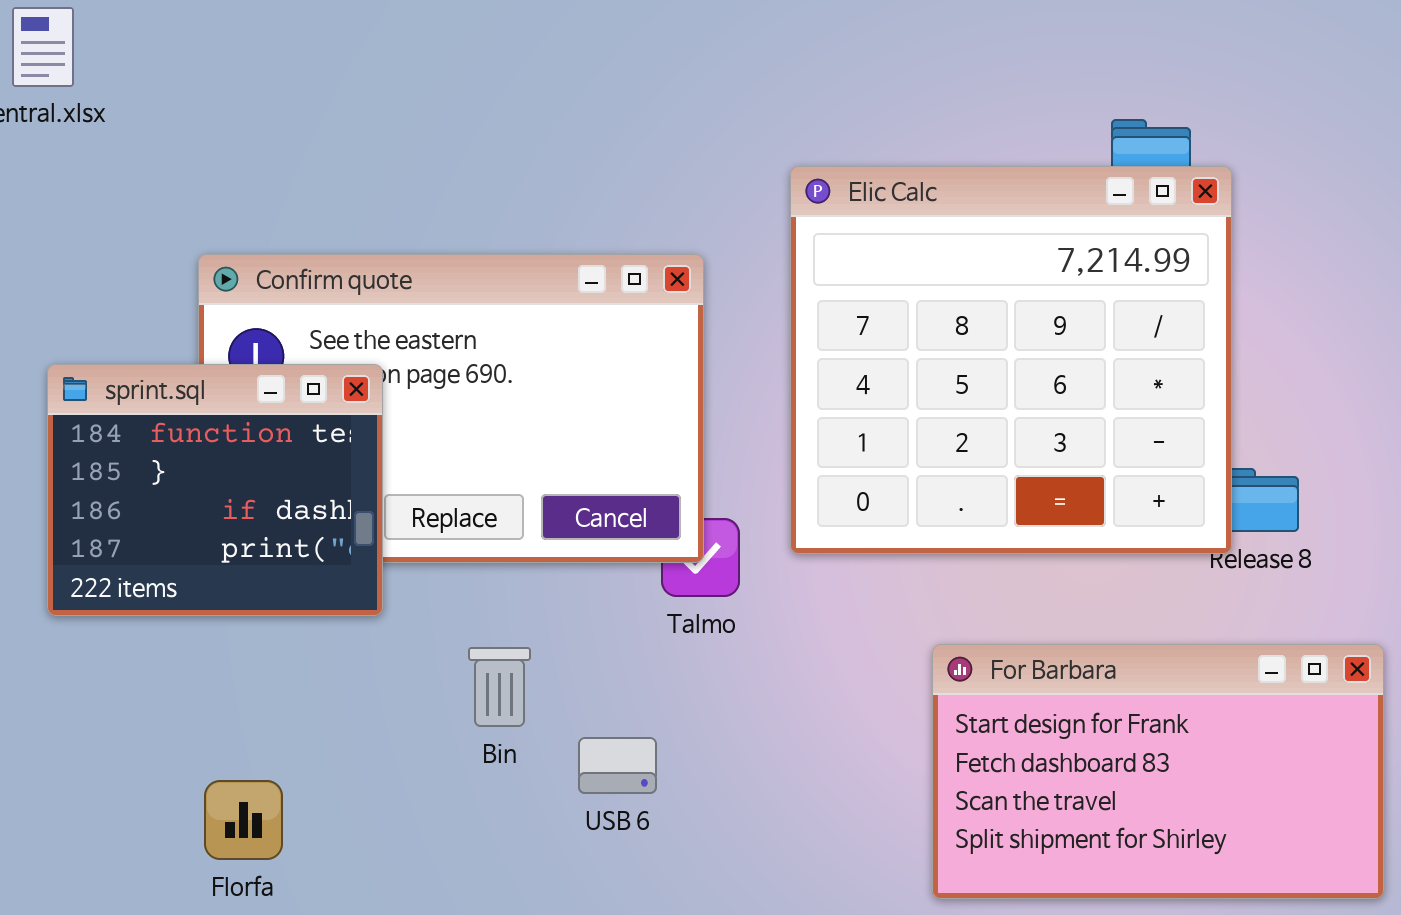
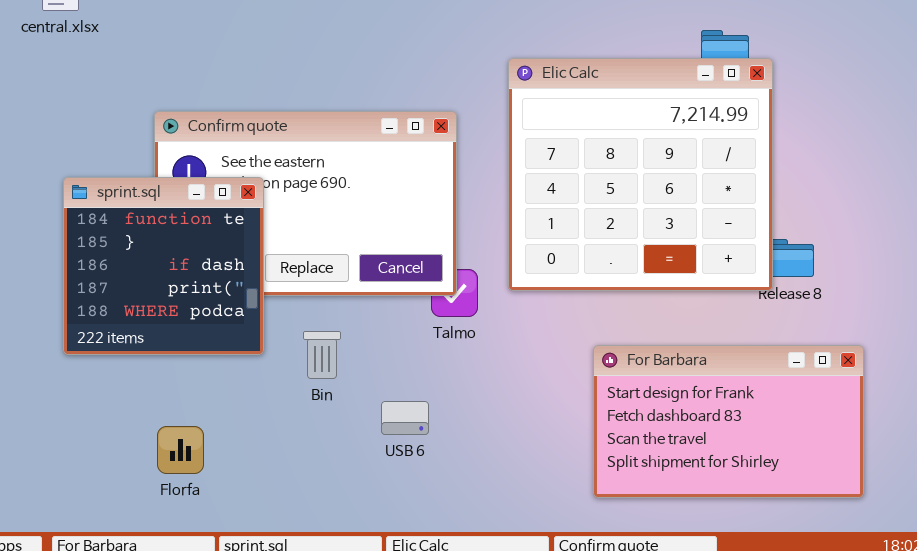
sprint.sql: [47,364,383,616] -> [63,177,264,355], resized
Bin: [468,647,531,727] -> [303,331,341,379], moved

